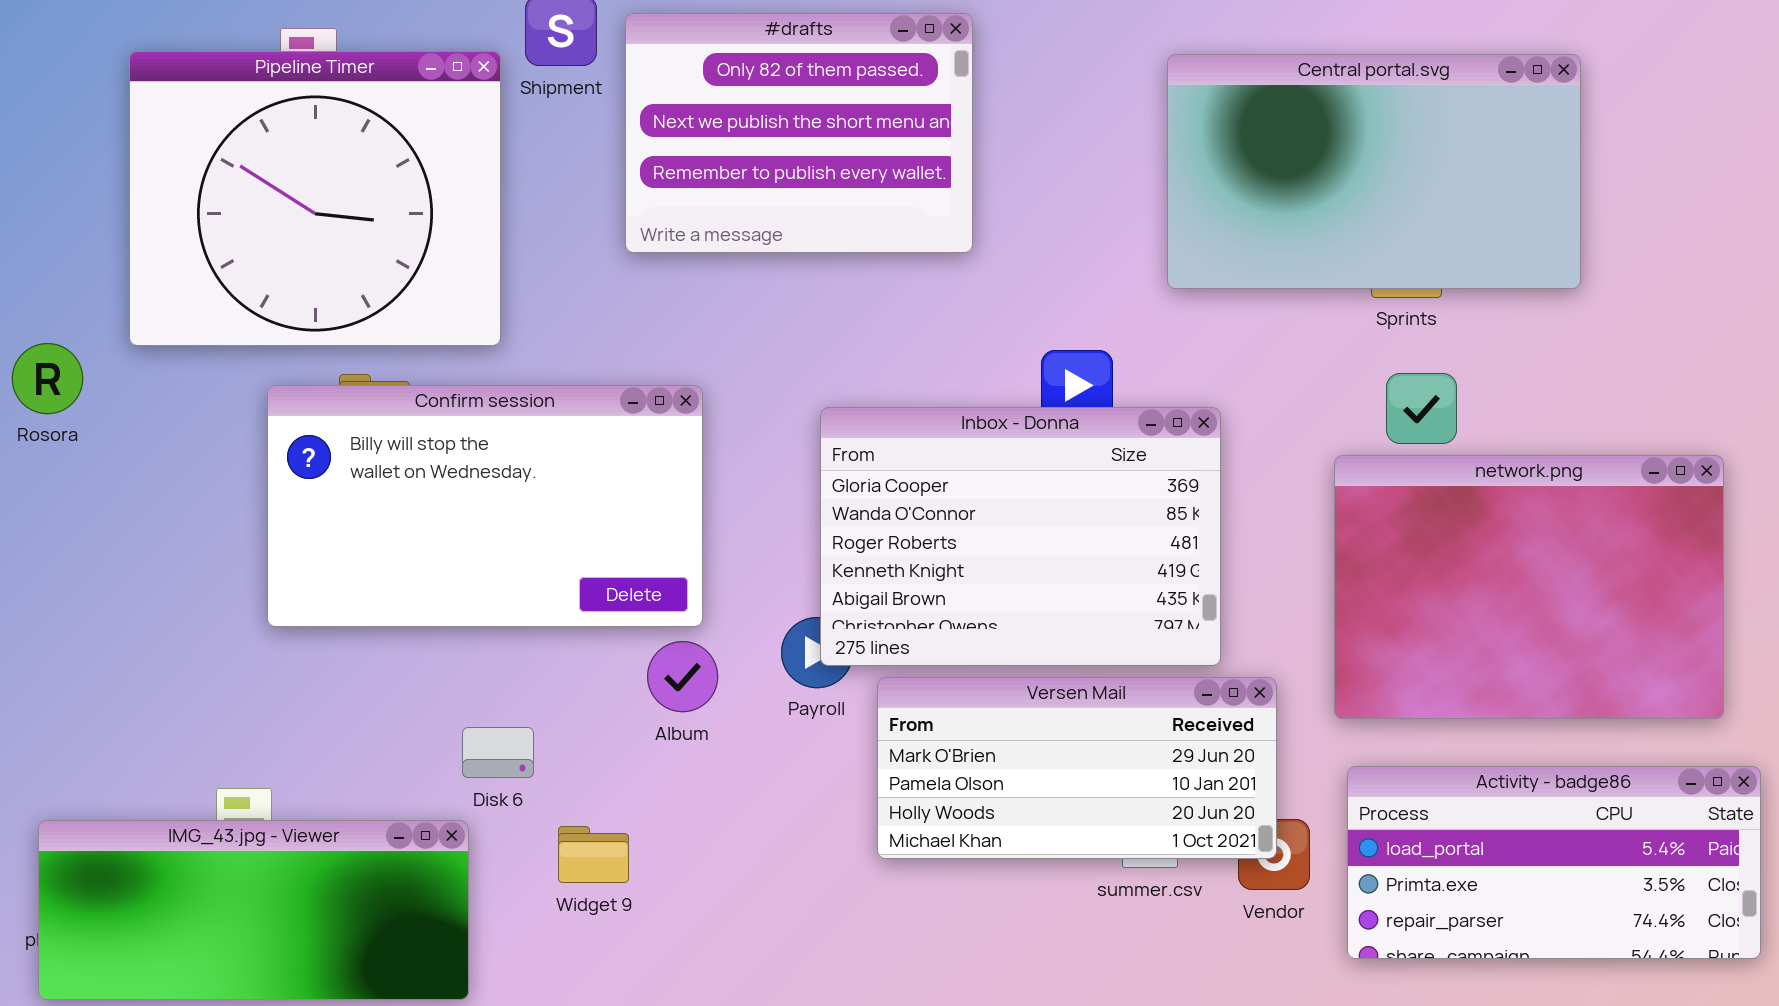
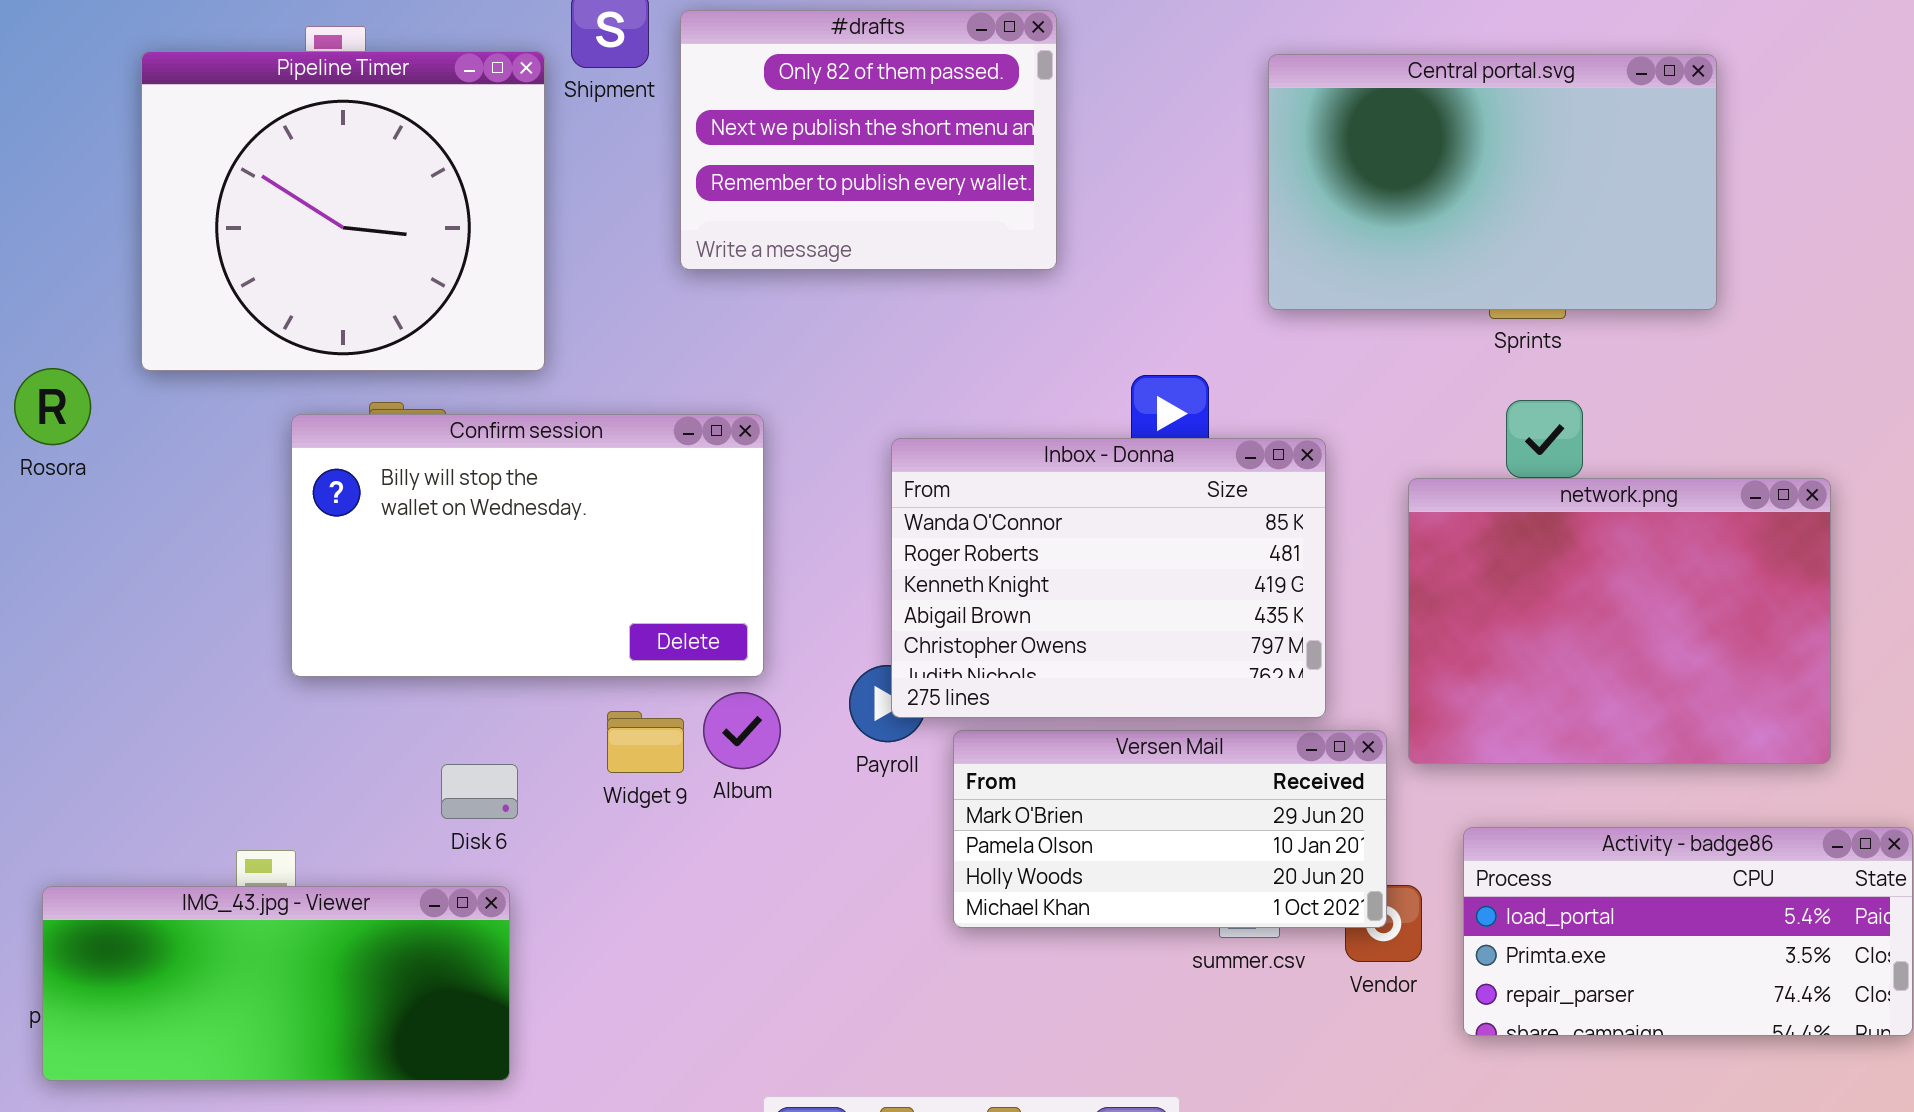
Inbox - Donna: [820,407,1221,666] -> [891,438,1326,718], scrolled down 1 row
network.png: [1334,455,1724,719] -> [1408,478,1831,764], moved
Disk 6: [462,727,534,778] -> [441,764,518,819], moved
Widget 9: [558,826,629,883] -> [607,711,684,773], moved

